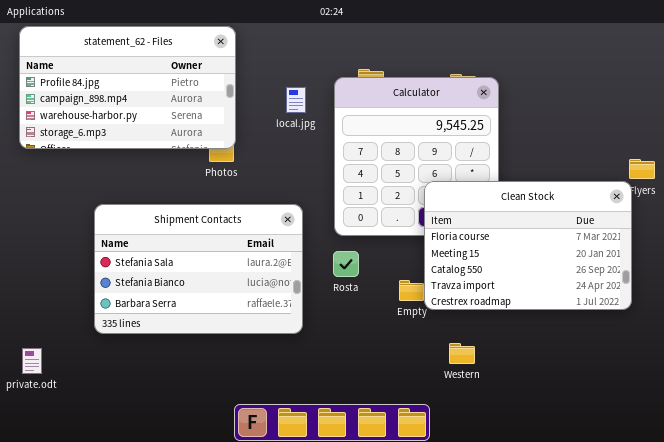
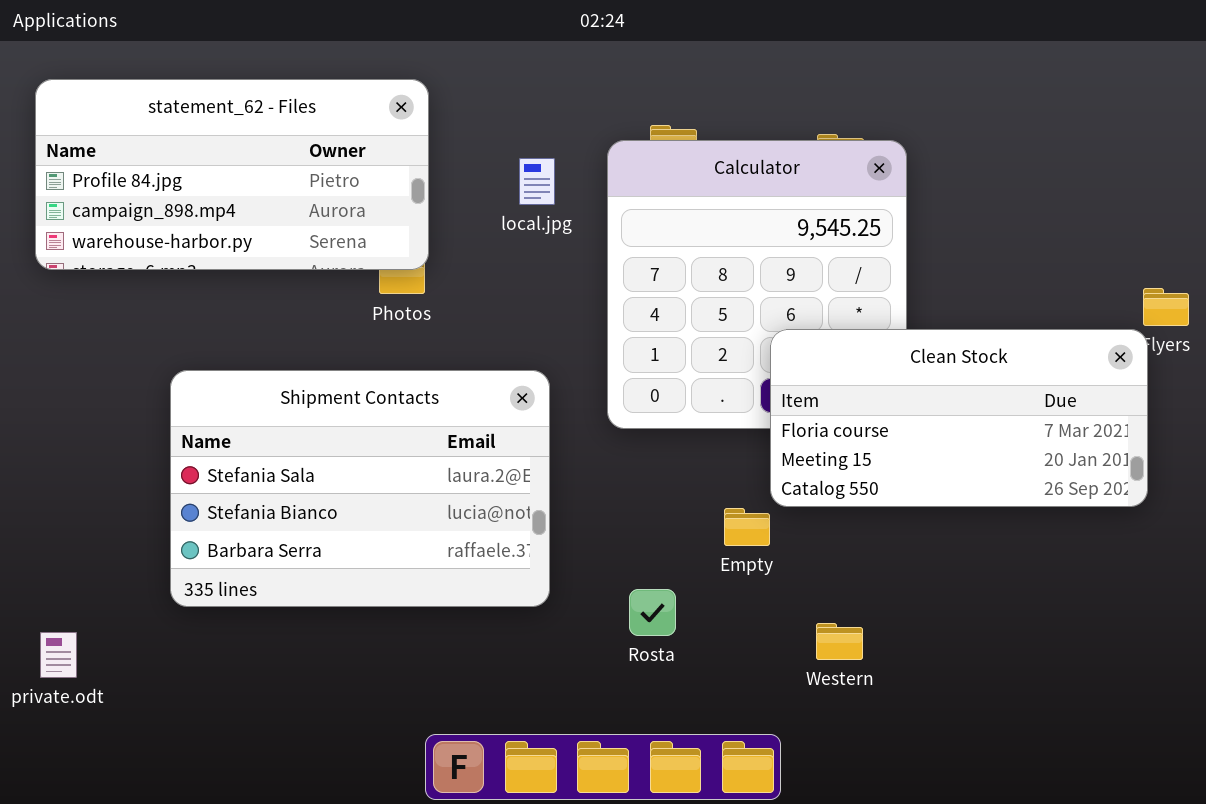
statement_62 - Files: [19,26,236,149] -> [35,79,429,270], resized
Clean Stock: [424,181,632,310] -> [770,329,1148,507], resized
Rosta: [333,251,359,277] -> [629,589,676,636], moved

